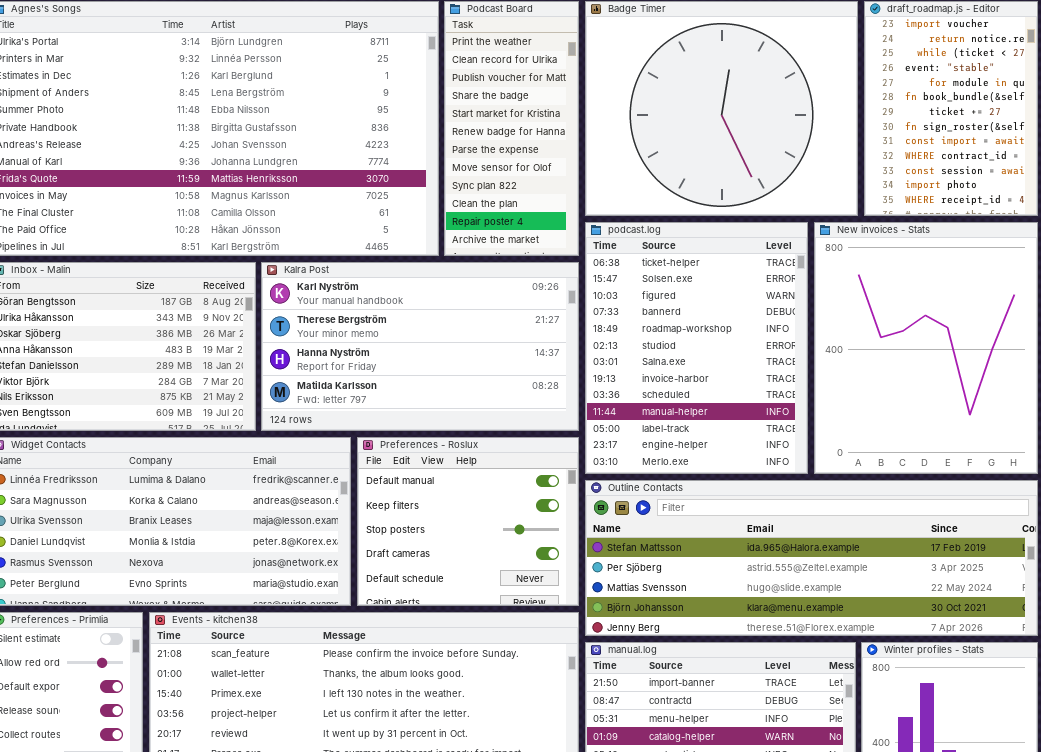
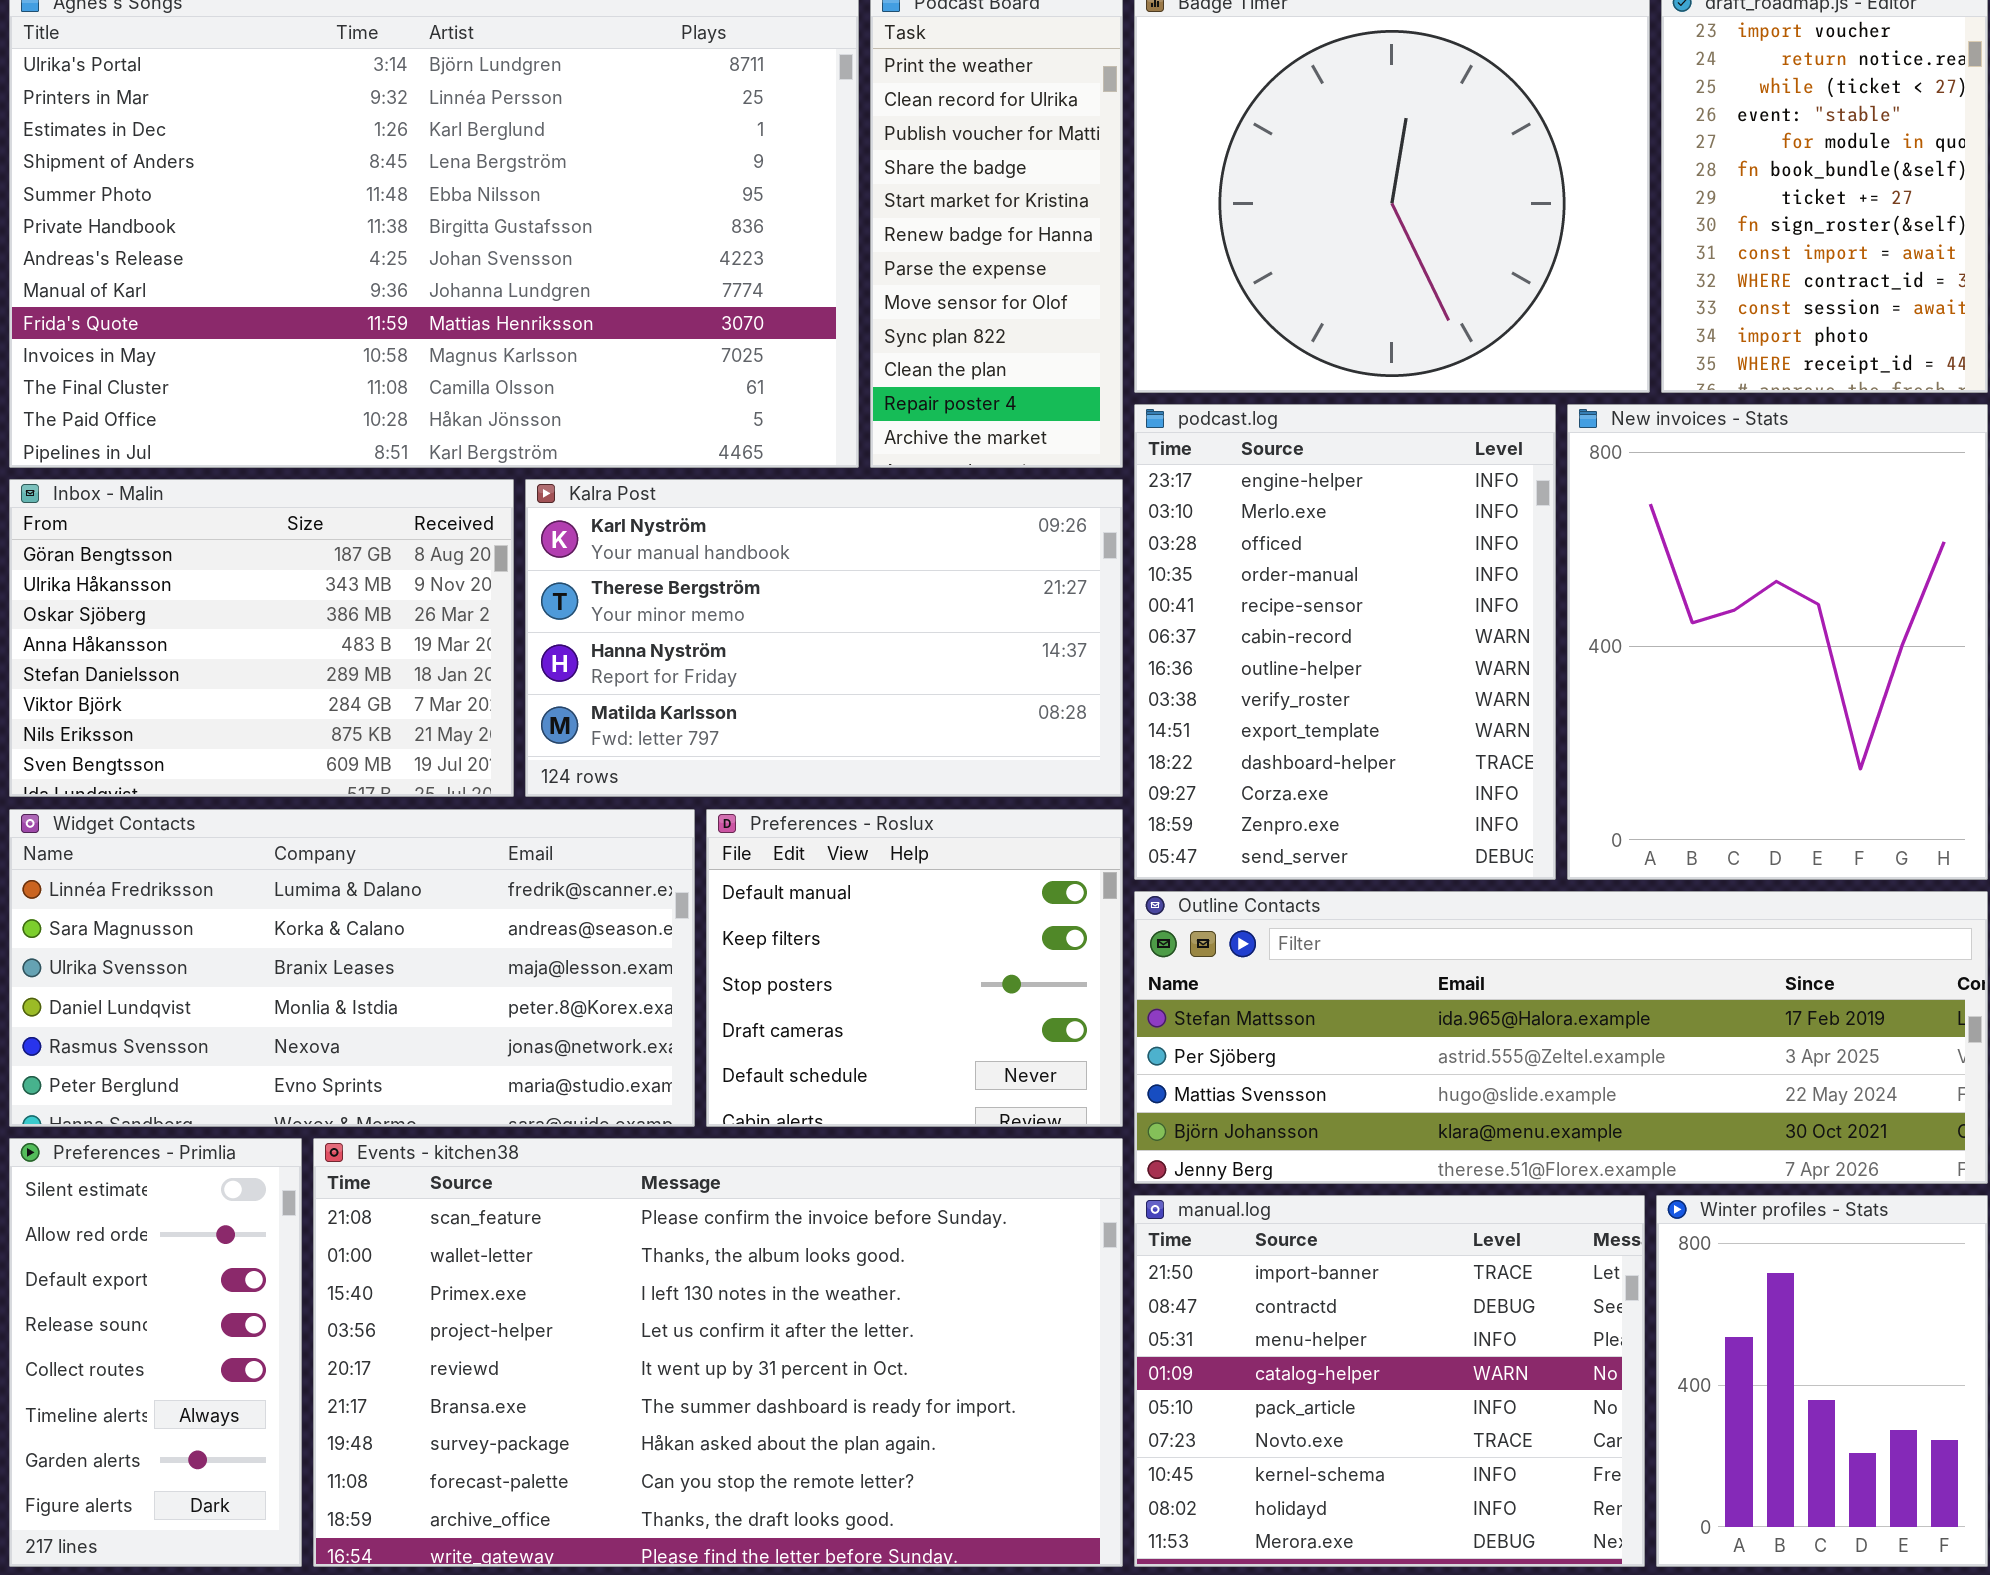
podcast.log: [585,222,808,474] -> [1134,404,1556,880], scrolled down 11 rows

